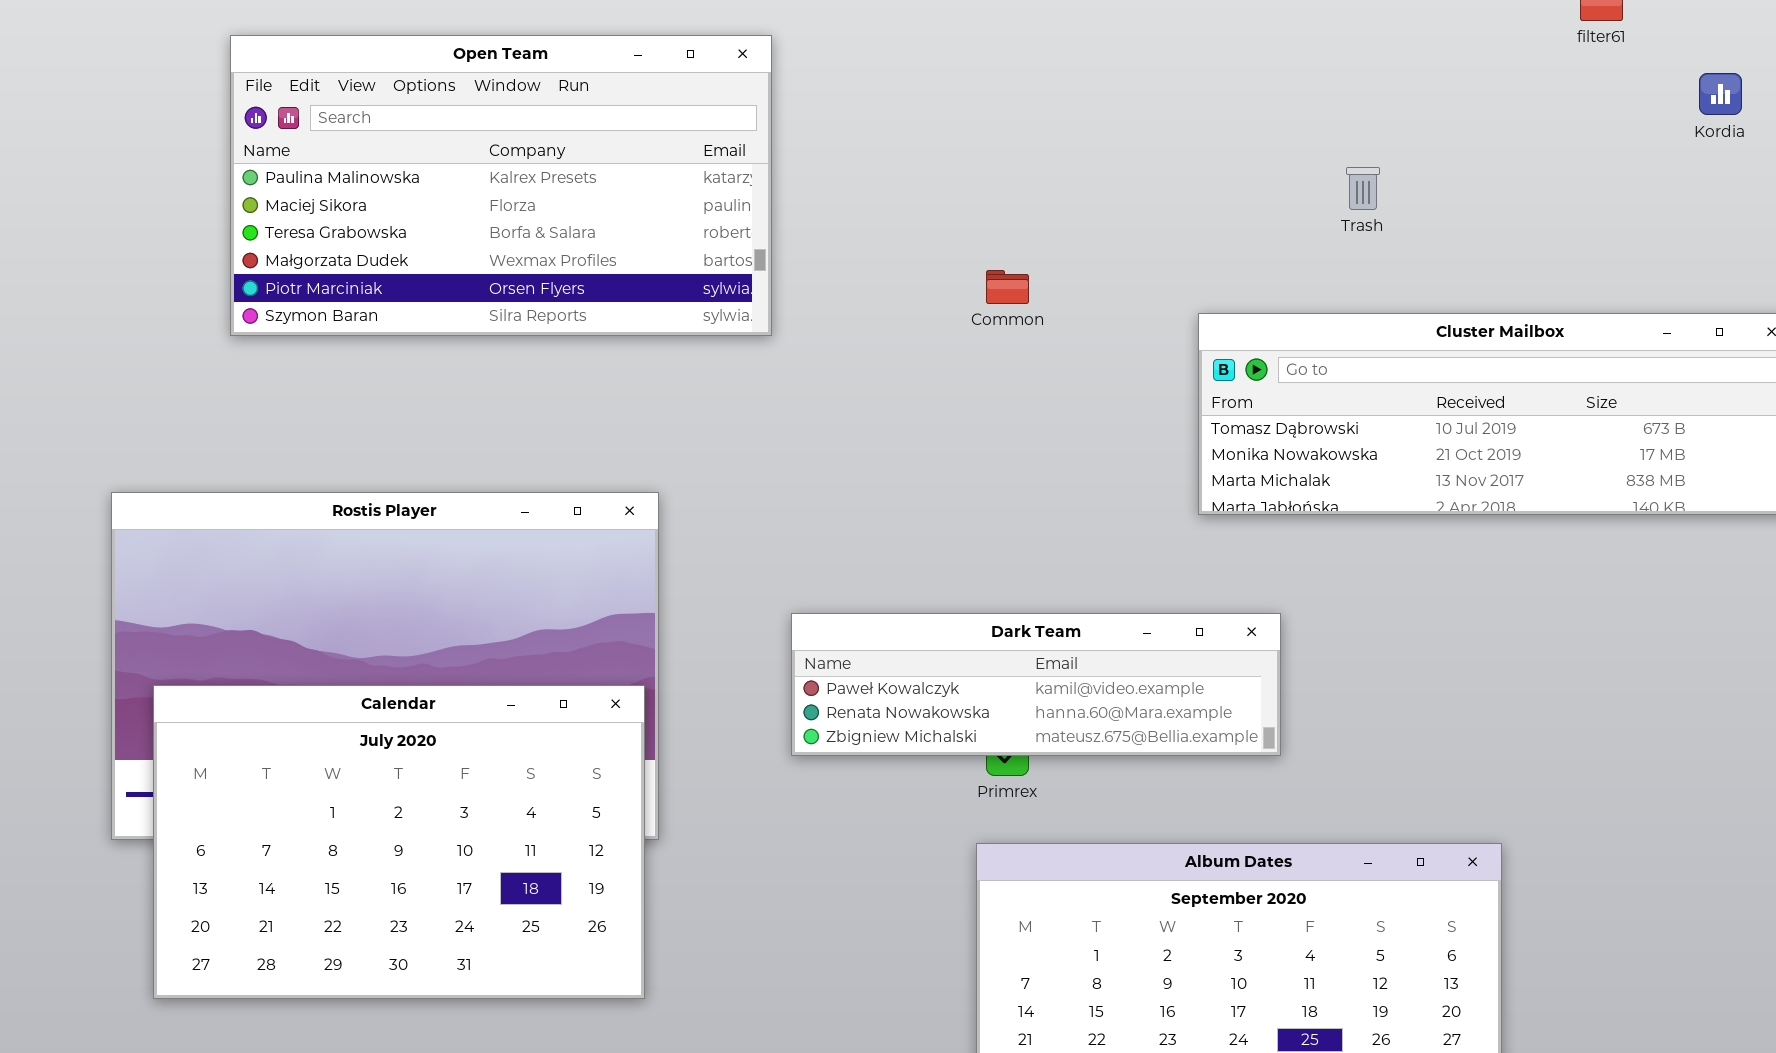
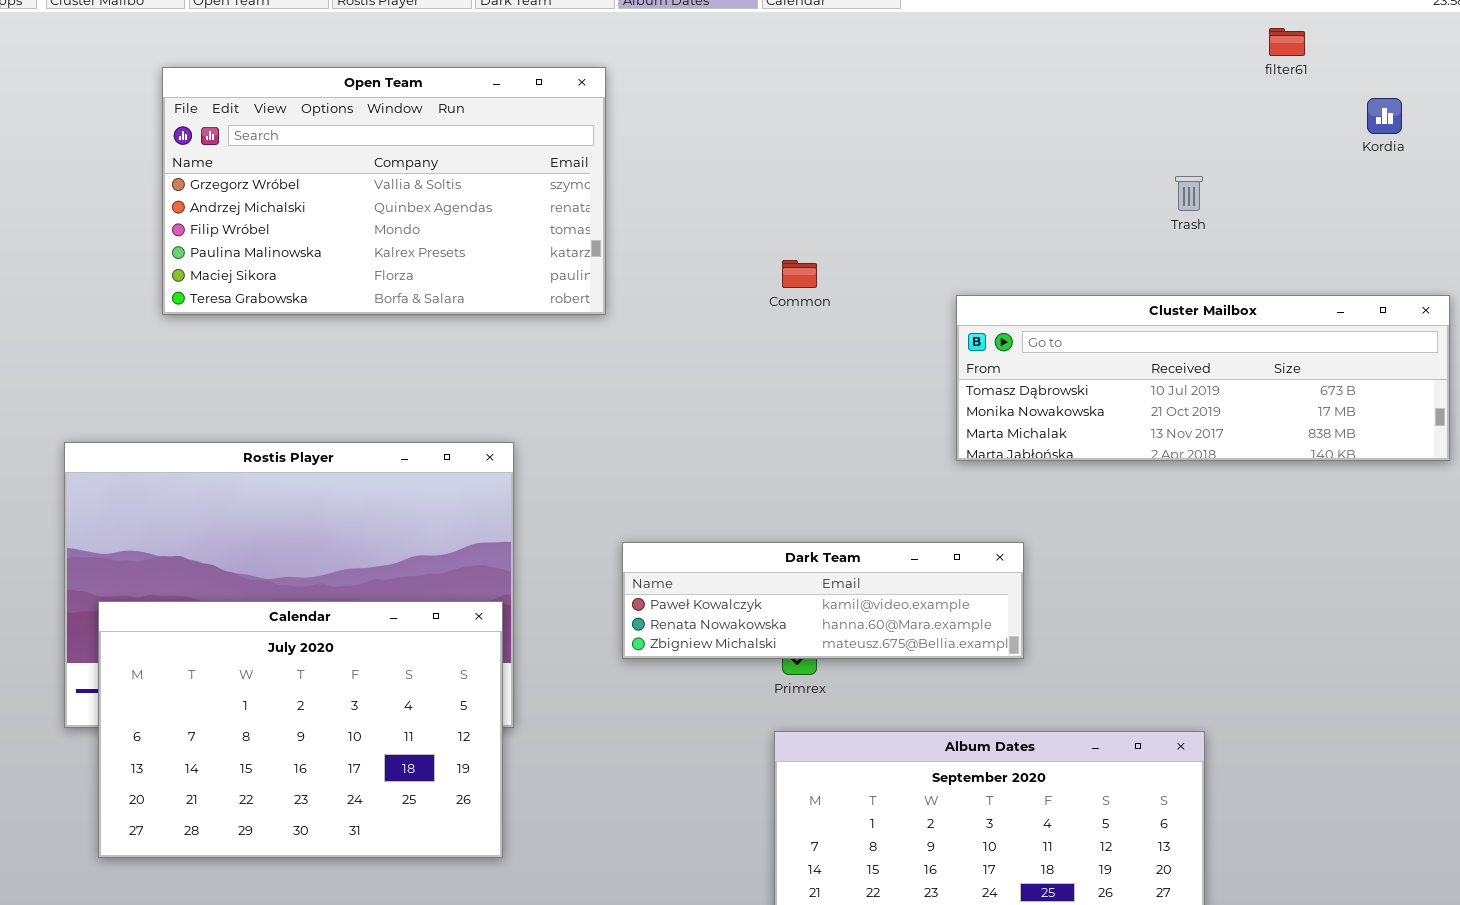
Open Team: [230,35,772,336] -> [162,67,606,315], scrolled up 3 rows
Trash: [1346,167,1380,210] -> [1175,176,1203,211], moved

